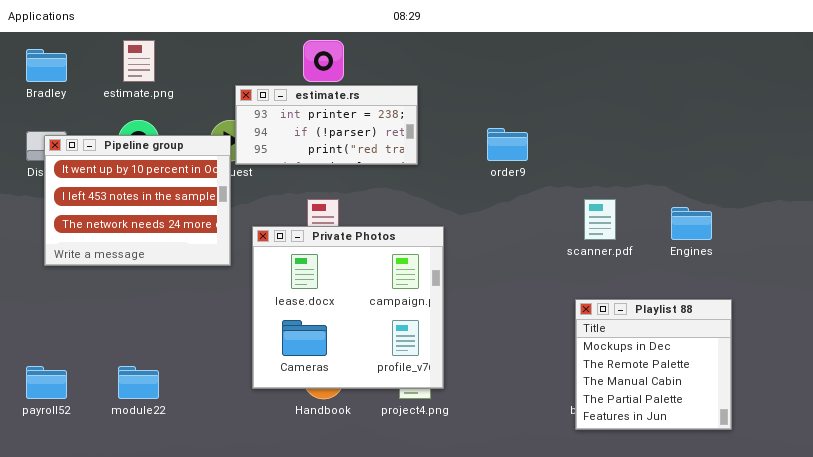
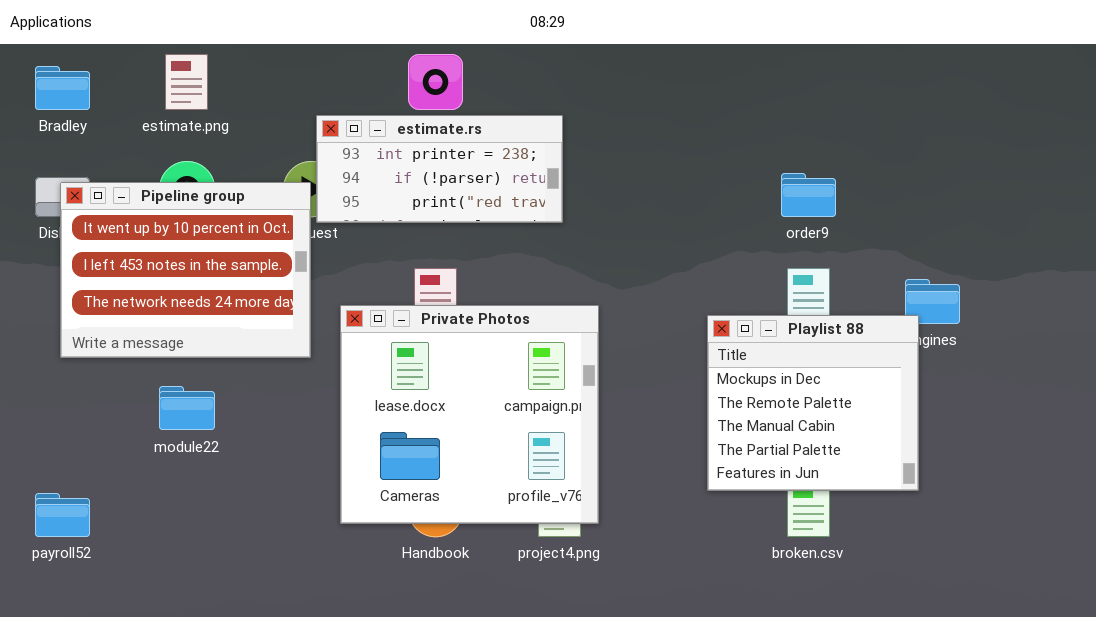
order9: [487,128,528,161] -> [781,173,836,217], moved
Playlist 88: [575,299,732,430] -> [707,315,919,491], moved
module22: [118,366,159,399] -> [159,386,215,430], moved

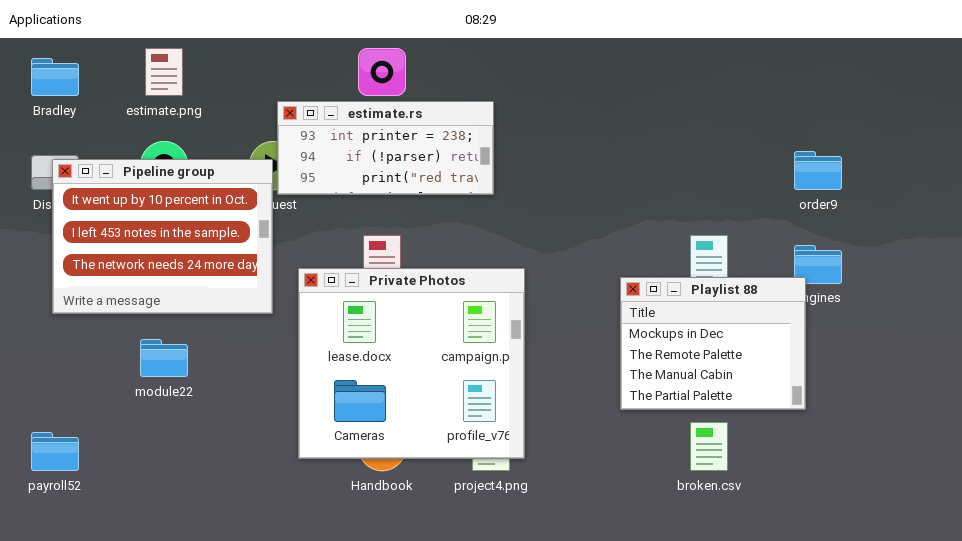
order9: [781,173,836,217] -> [794,151,842,190], moved
Playlist 88: [707,315,919,491] -> [620,277,806,410], resized

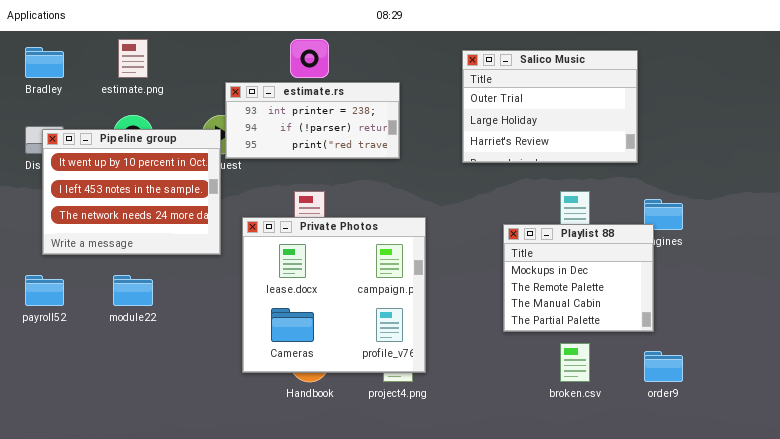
Salico Music: none -> [462,50,638,163], opened
order9: [794,151,842,190] -> [644,351,683,382], moved
payroll52: [31,432,79,471] -> [25,275,64,306], moved

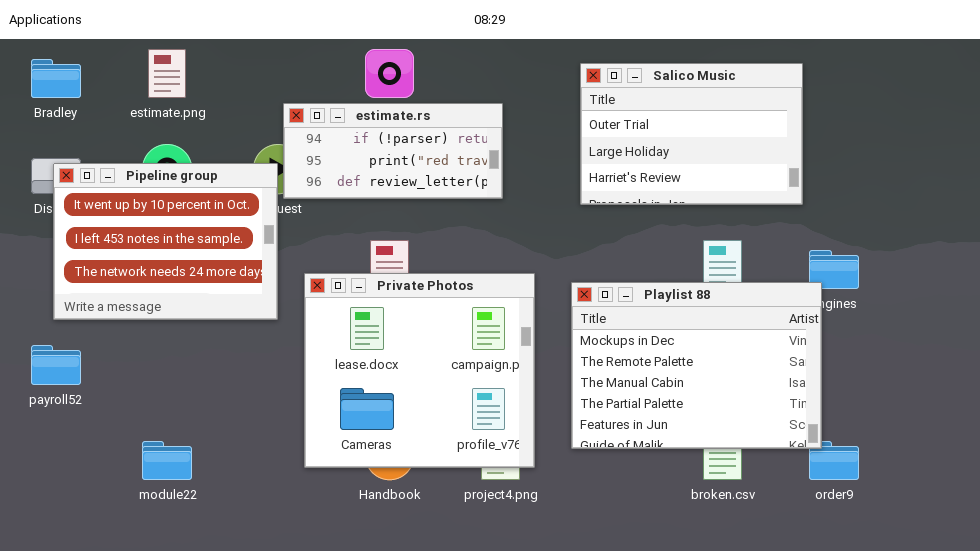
estimate.rs: [225,82,400,159] -> [283,103,503,199], scrolled down 1 row
Playlist 88: [503,224,654,332] -> [571,282,822,449], resized
module22: [113,275,153,306] -> [142,441,192,480], moved

